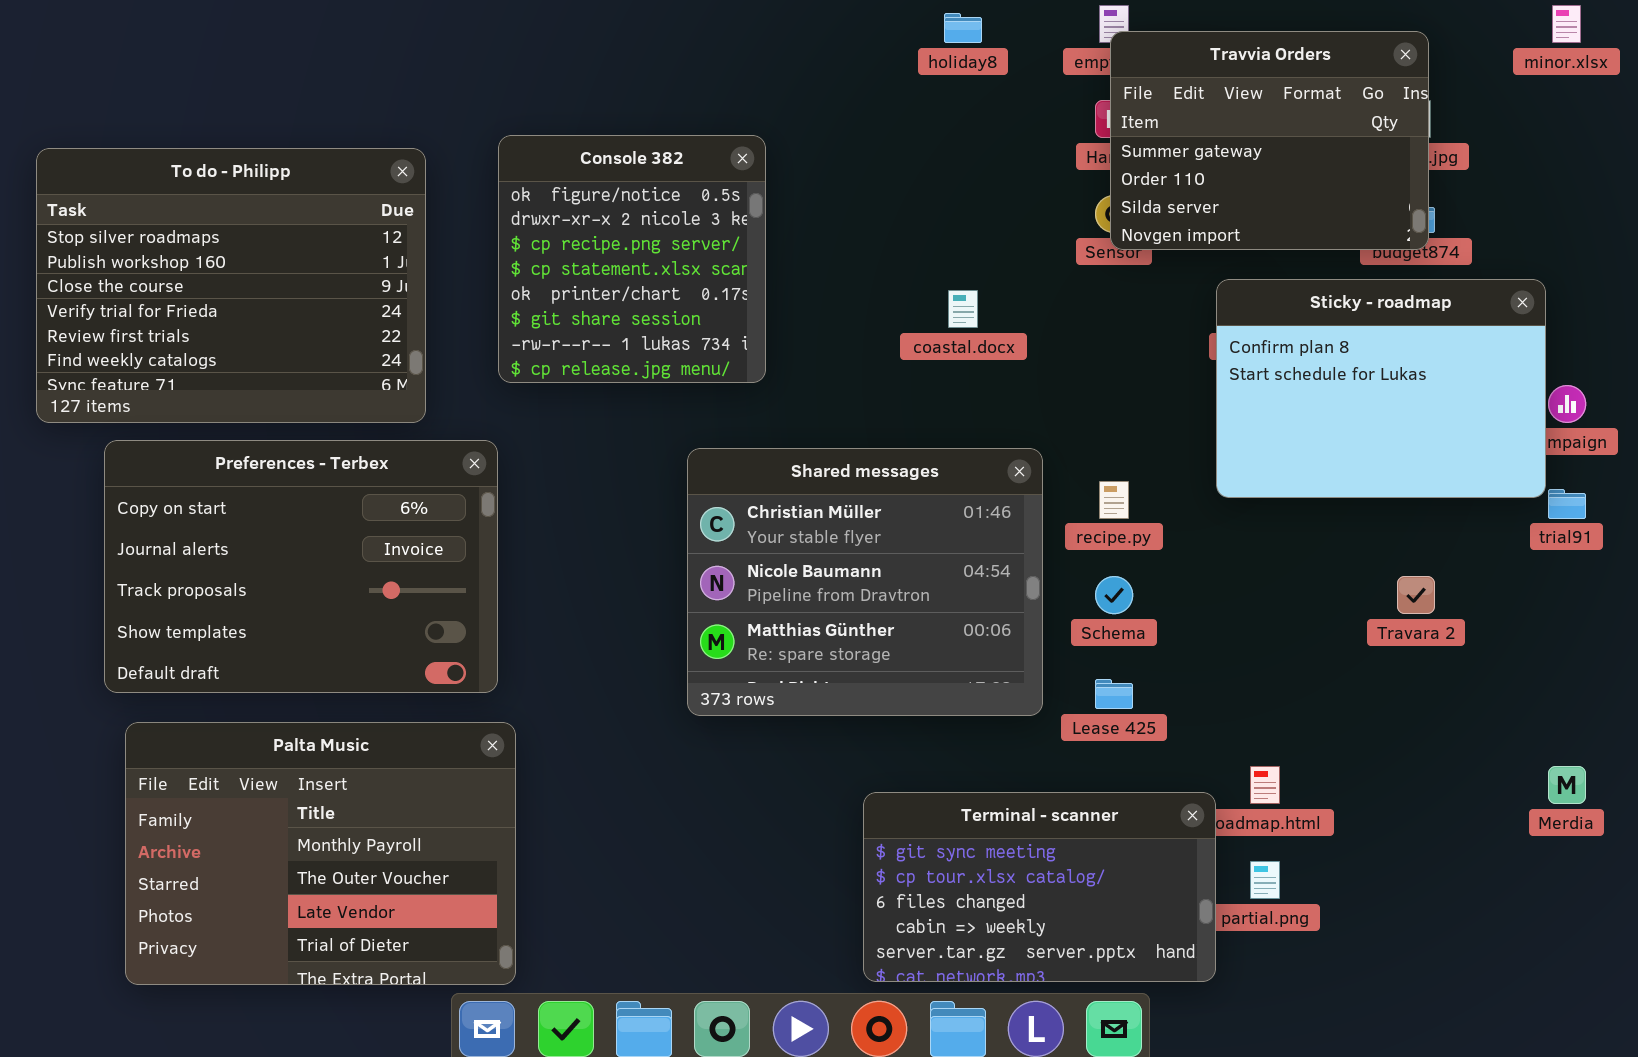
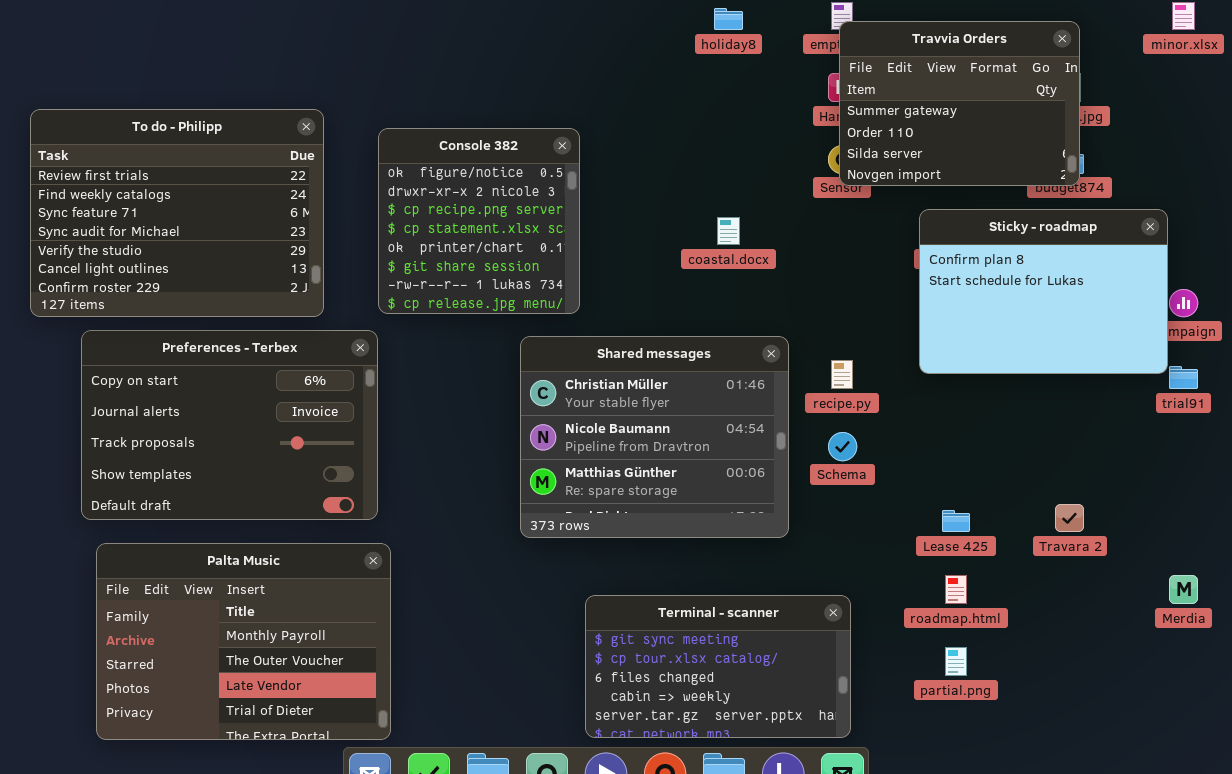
Console 382: [498,135,766,383] -> [378,128,580,314], moved
To do - Philipp: [36,148,426,423] -> [30,109,324,317], scrolled down 4 rows
Travara 2: [1397,576,1435,614] -> [1055,504,1084,532], moved
Lease 425: [1095,679,1133,709] -> [942,510,970,532], moved
Terminal - scanner: [863,792,1216,982] -> [585,595,851,738], moved

